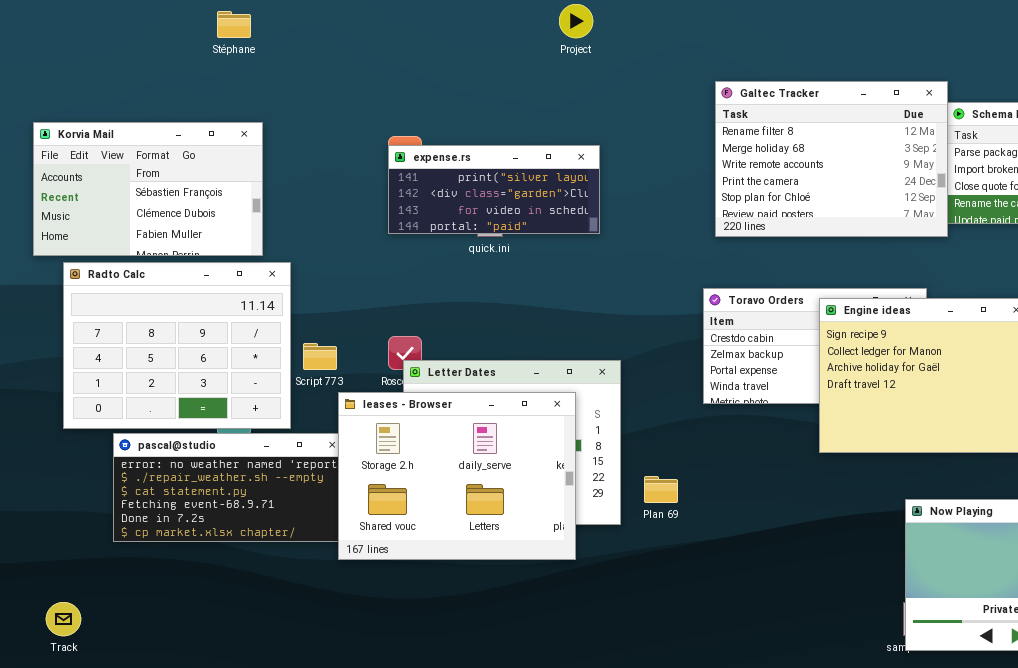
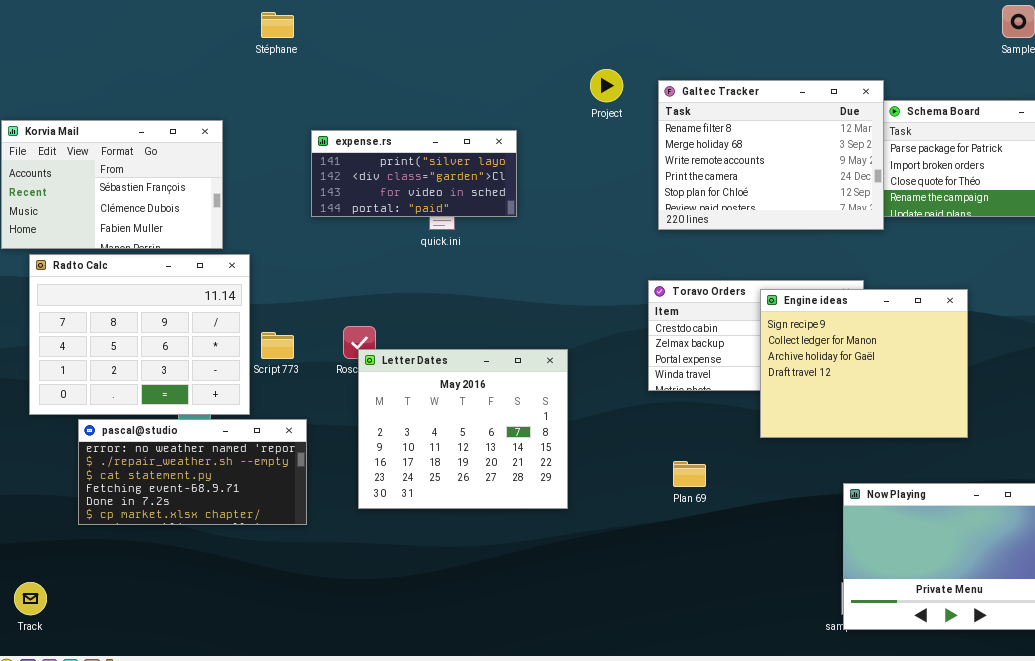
Project: [559,4,593,38] -> [590,69,623,102], moved
Stéphane: [217,11,251,38] -> [261,12,294,38], moved
expense.rs: [388,145,600,234] -> [311,130,517,217], moved
leases - Browser: [338,392,576,560] -> none, closed
Plan 69: [644,476,678,503] -> [673,461,706,487], moved

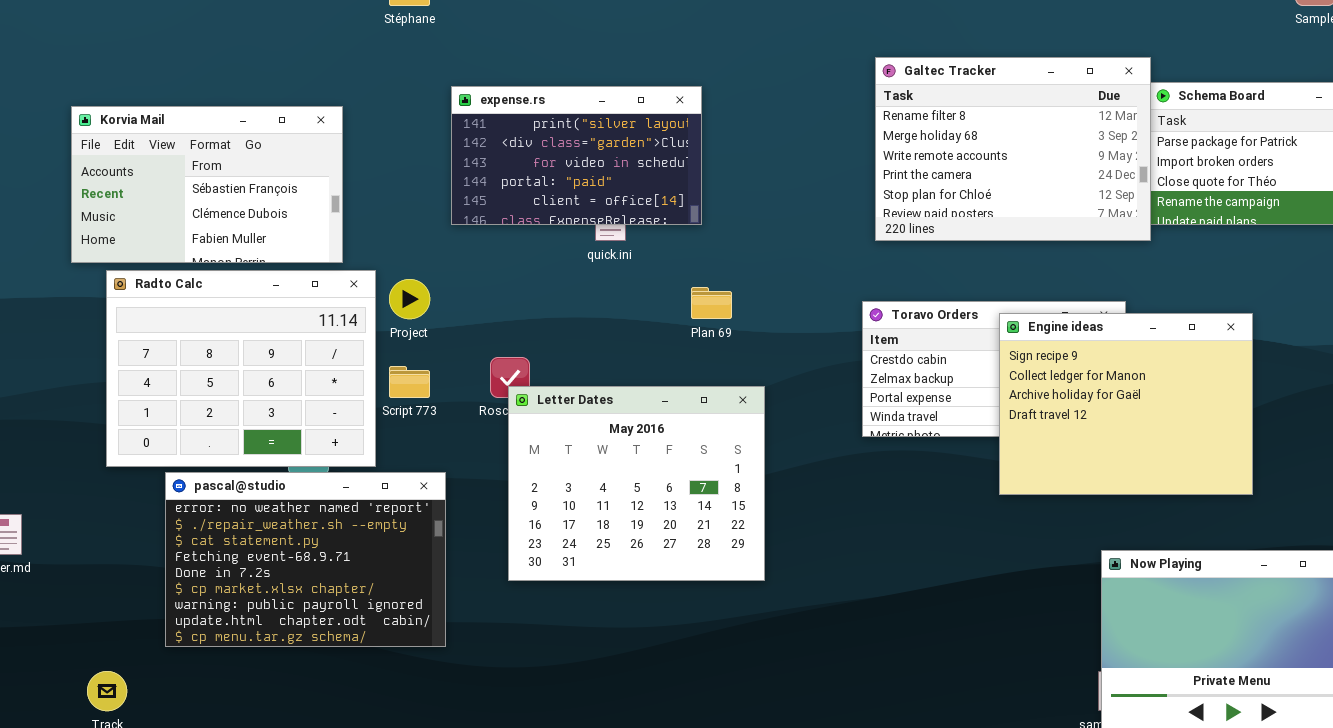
Project: [590,69,623,102] -> [389,279,430,319], moved
expense.rs: [311,130,517,217] -> [451,86,702,225], resized
pascal@studio: [78,419,307,525] -> [165,472,446,647], resized
Plan 69: [673,461,706,487] -> [691,287,732,319], moved

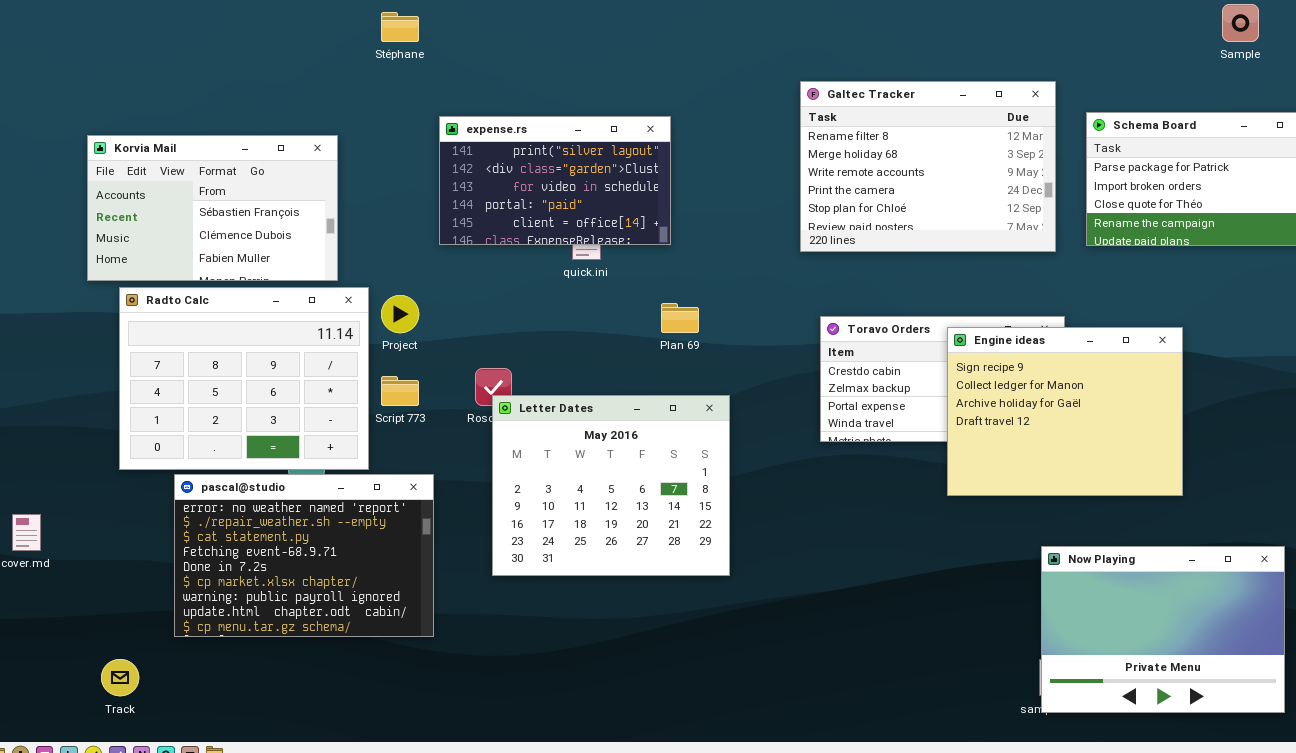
Galtec Tracker: [875,57,1151,241] -> [800,81,1056,252], moved

